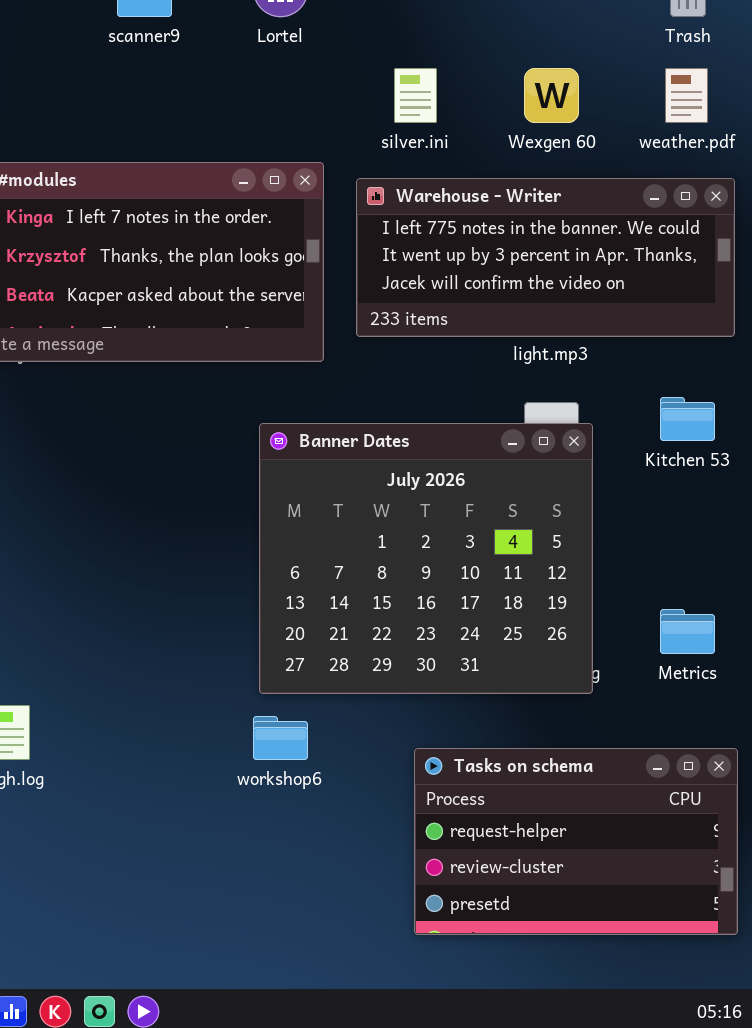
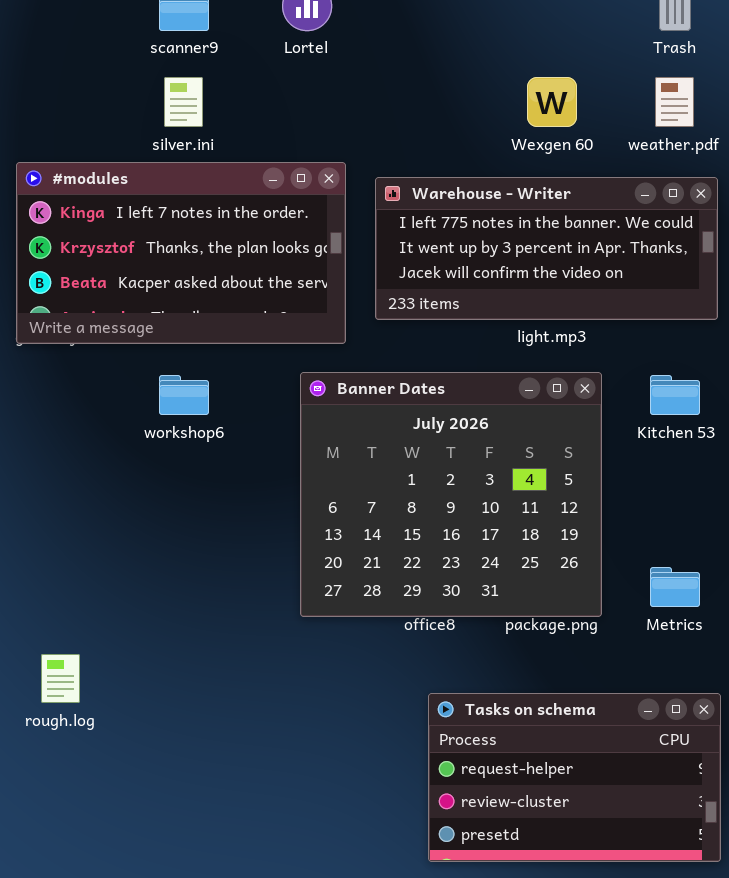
silver.ini: [394,68,437,123] -> [164,77,203,127], moved
Banner Dates: [259,423,593,694] -> [300,372,602,617], moved
workshop6: [253,716,308,760] -> [159,375,209,415], moved

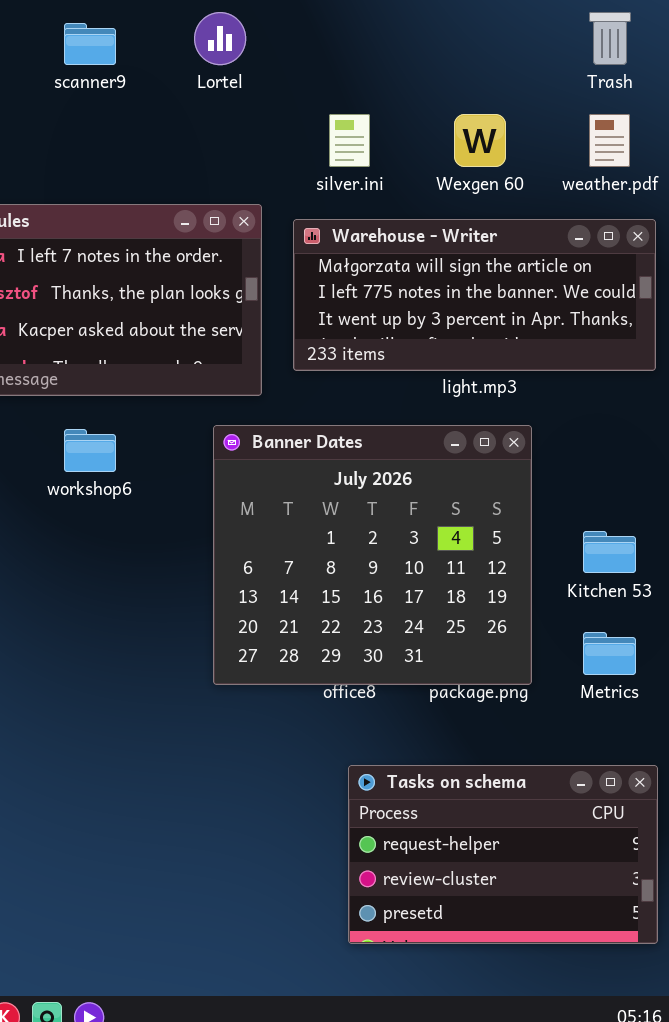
silver.ini: [164,77,203,127] -> [329,114,370,167], moved
Warehouse - Writer: [375,177,718,320] -> [293,219,656,371], scrolled up 1 row
Kitchen 53: [650,375,700,415] -> [583,531,636,573], moved

